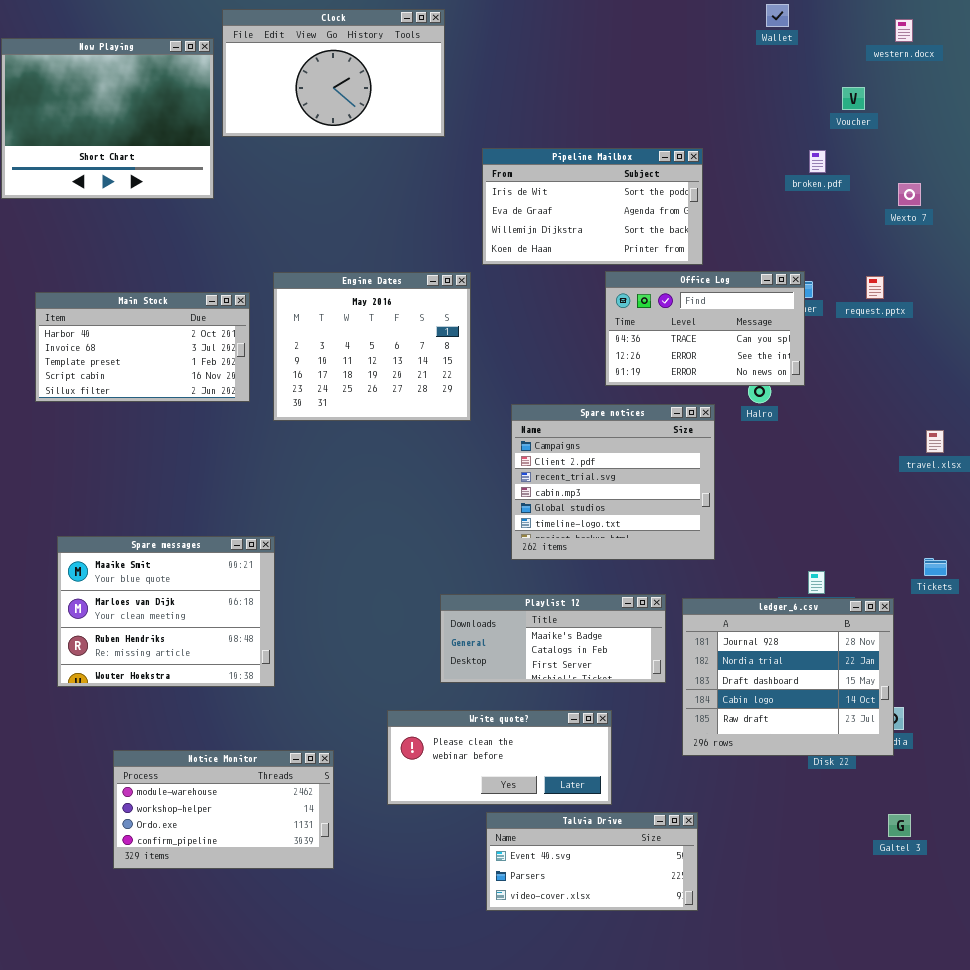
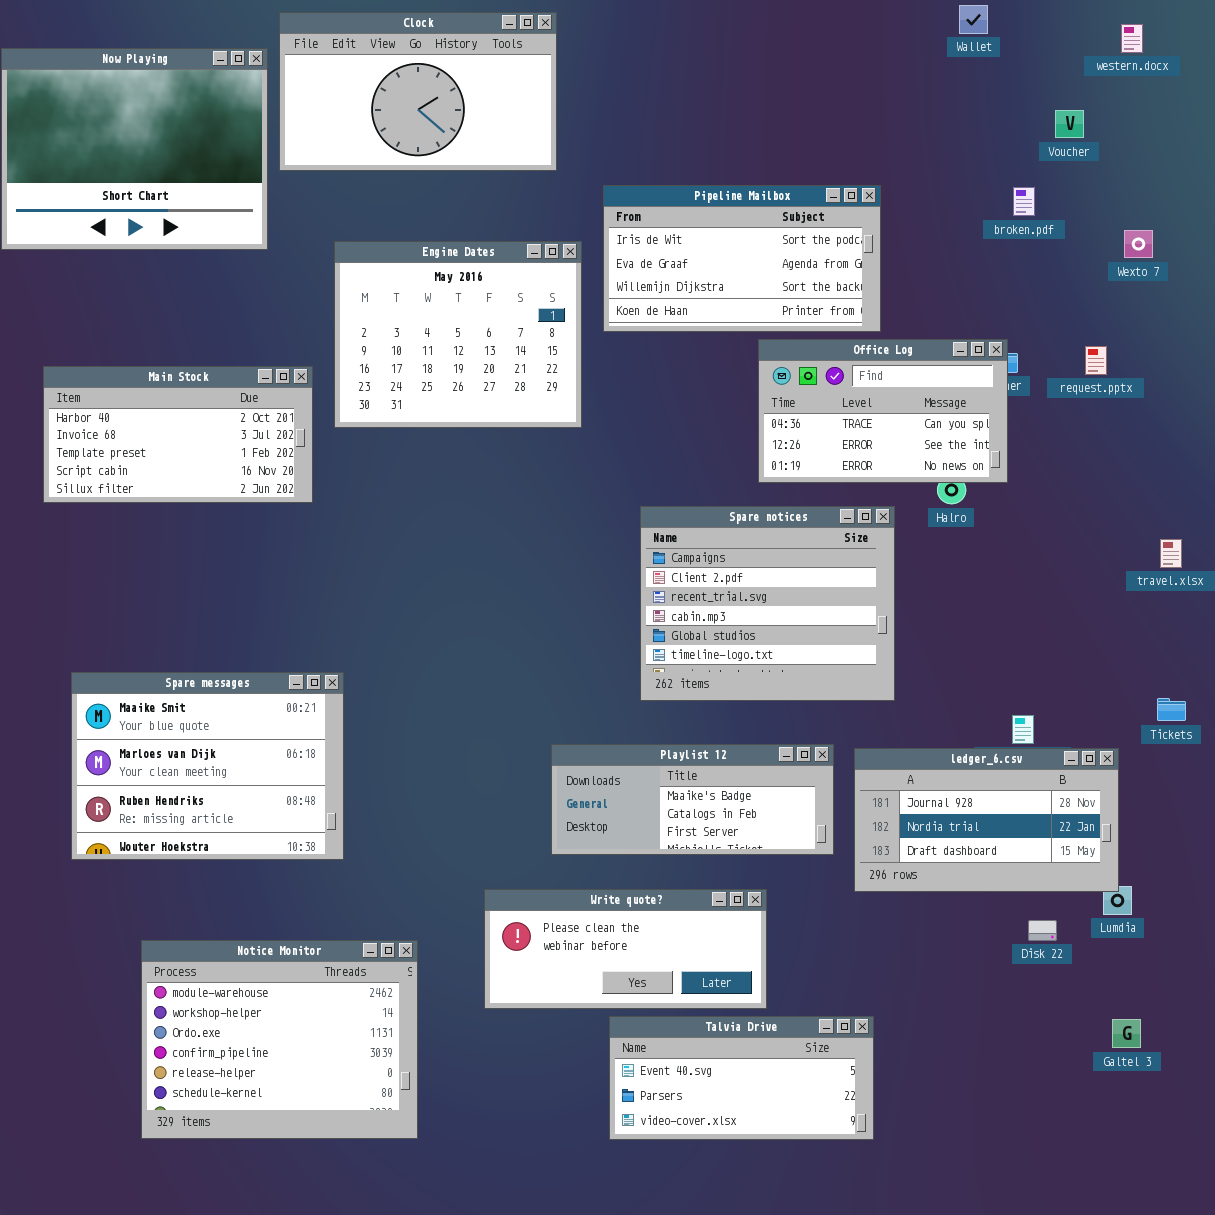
Engine Dates: [273,272,471,421] -> [334,241,582,428], moved
ledger_6.csv: [682,598,894,756] -> [854,748,1119,892], resized
Notice Monitor: [113,750,334,869] -> [141,940,418,1139], resized

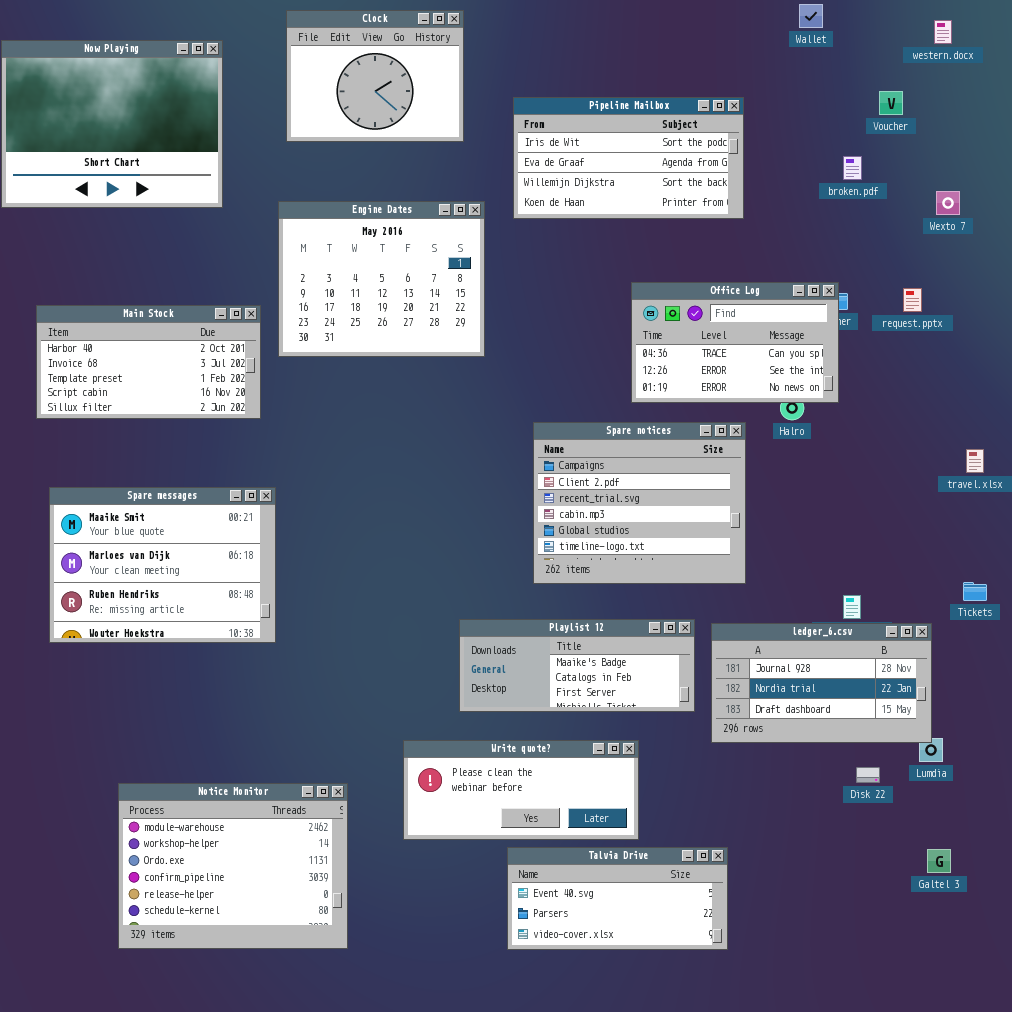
Clock: [279,12,557,171] -> [286,10,464,142], resized
Pipeline Mailbox: [603,185,881,332] -> [513,97,744,219], moved
Spare messages: [71,672,344,860] -> [49,487,276,643], moved

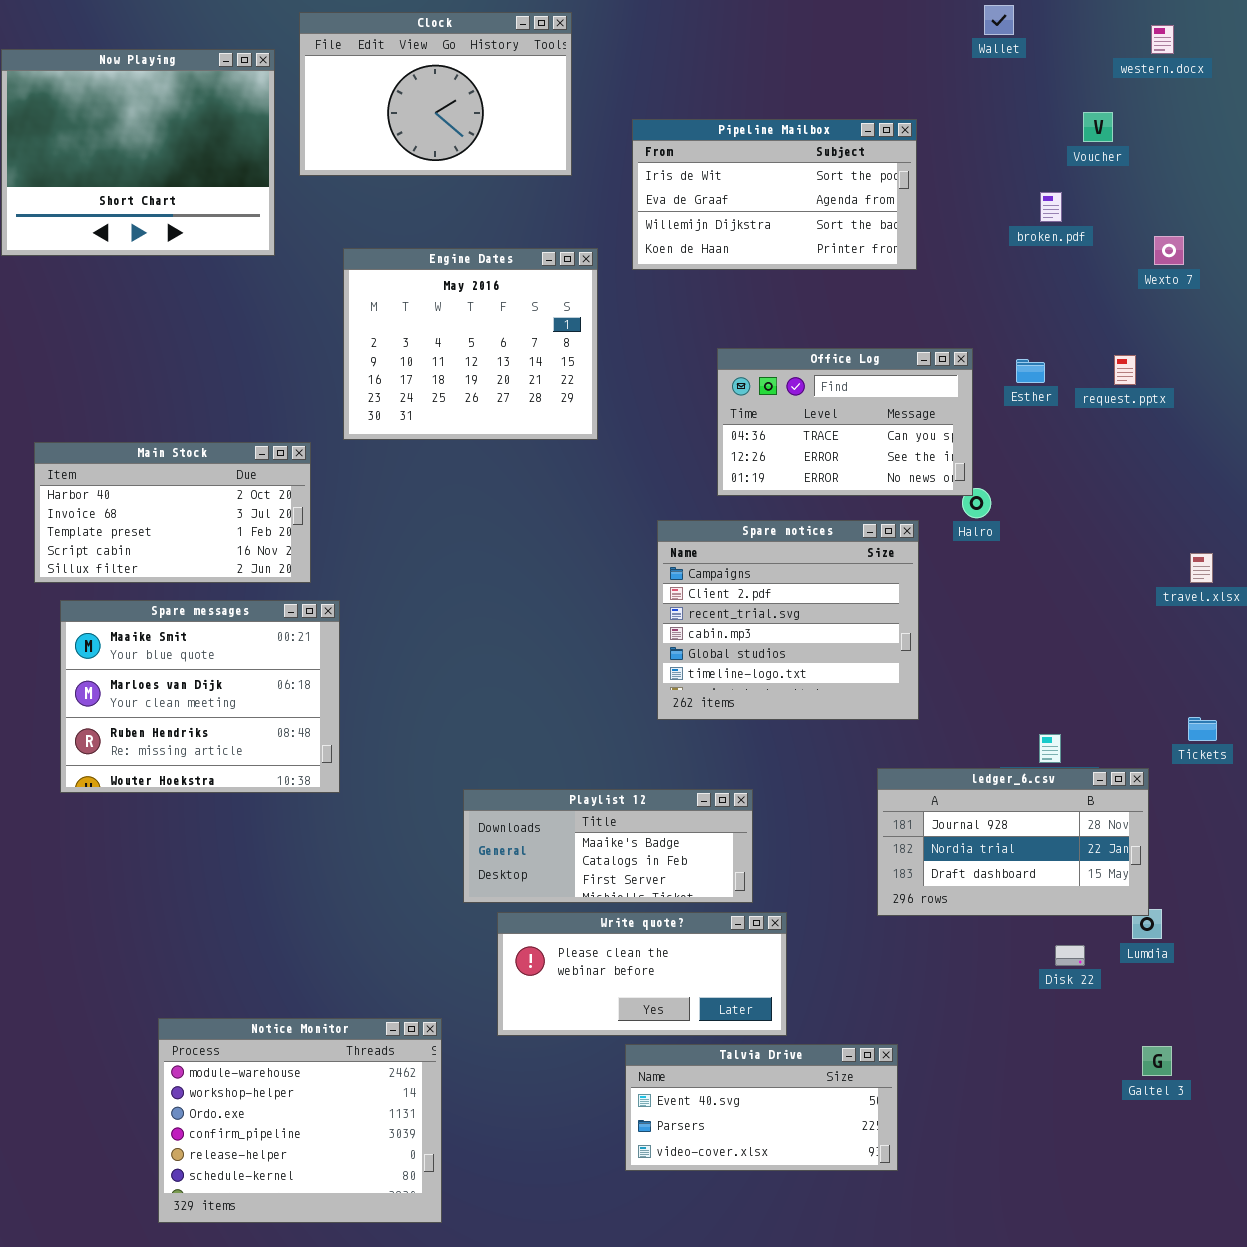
Clock: [286,10,464,142] -> [299,12,572,176], resized
Office Log: [631,282,839,403] -> [717,348,973,496], moved
Main Stock: [36,305,261,419] -> [34,442,311,583], moved
Playlist 12: [459,619,695,712] -> [463,789,753,903], moved
Notice Monitor: [118,783,348,949] -> [158,1018,442,1223], moved

